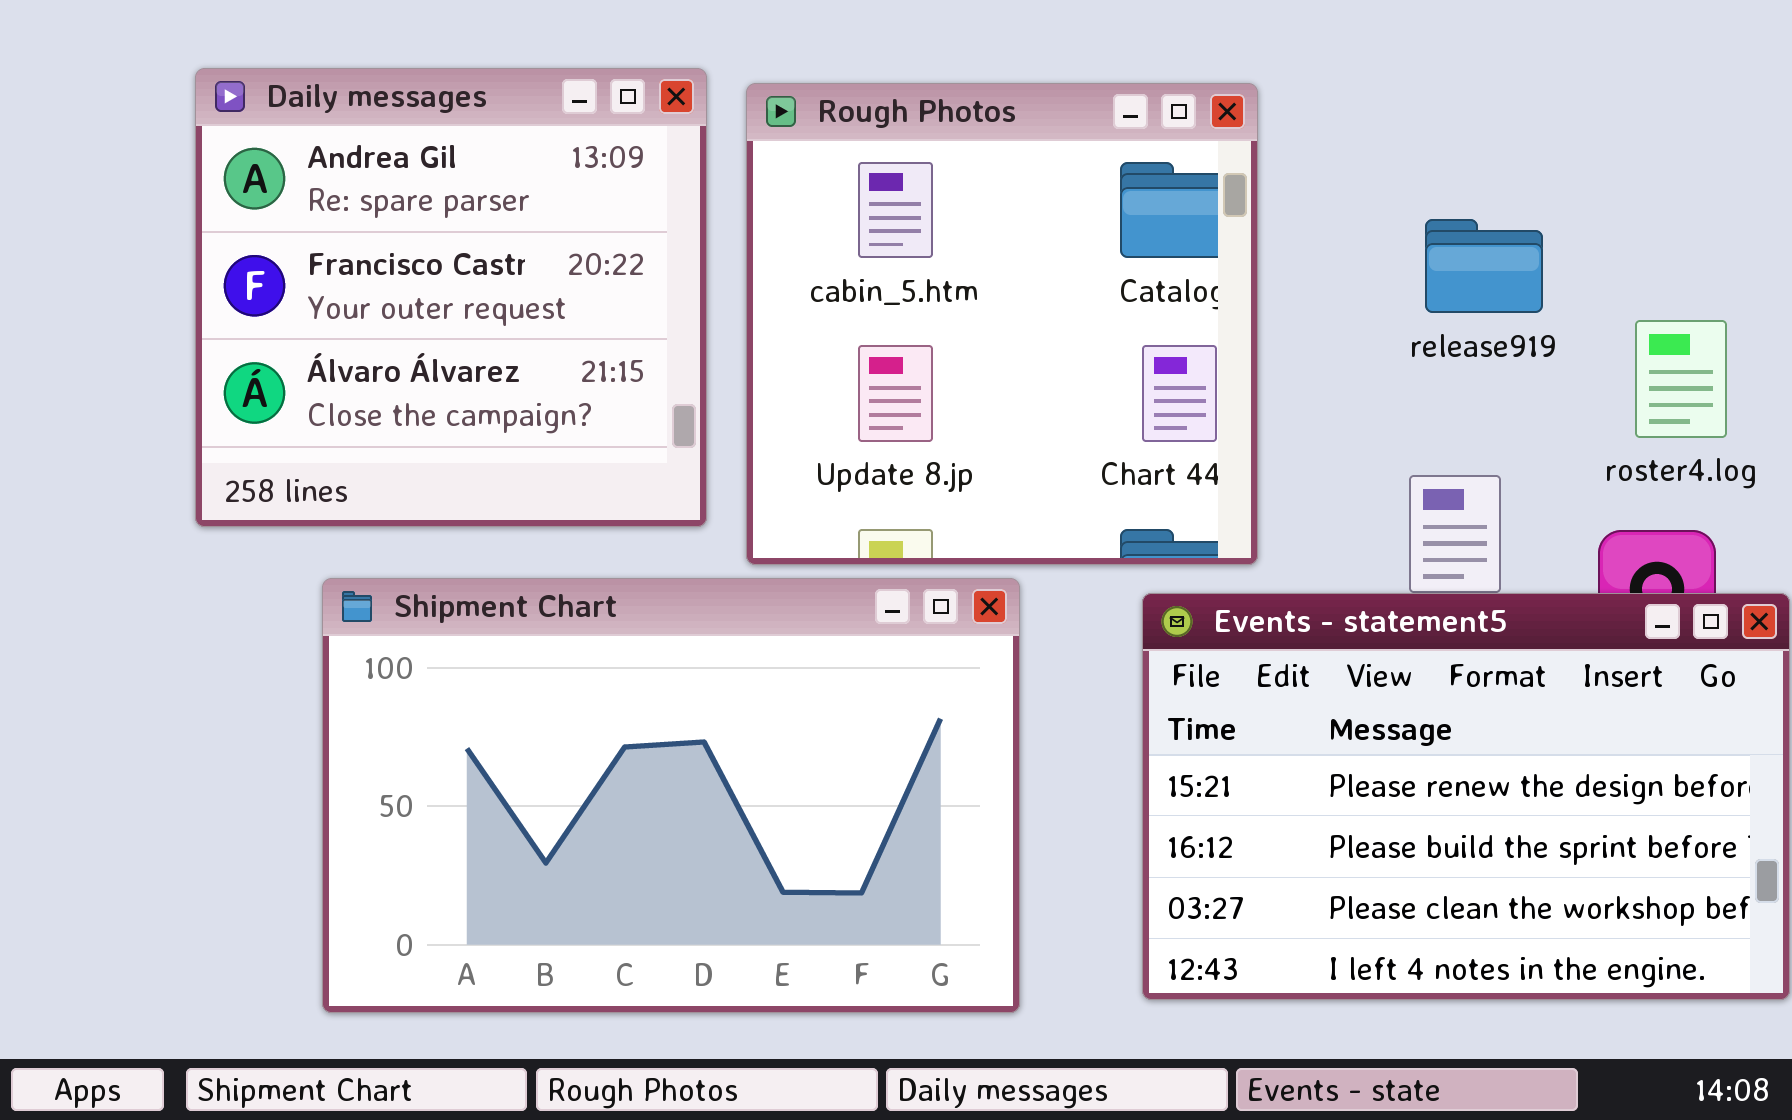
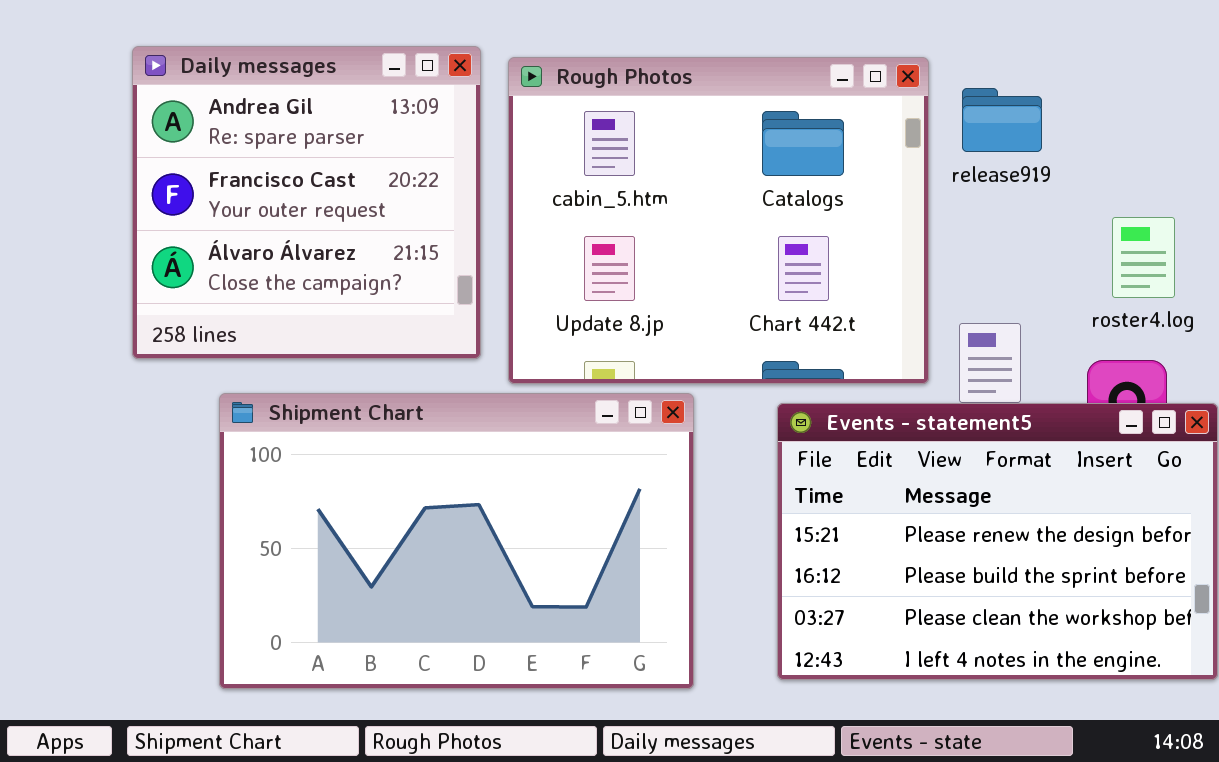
Rough Photos: [746,83,1258,565] -> [508,57,929,384], resized
release919: [1425,219,1543,313] -> [962,88,1042,152], moved

